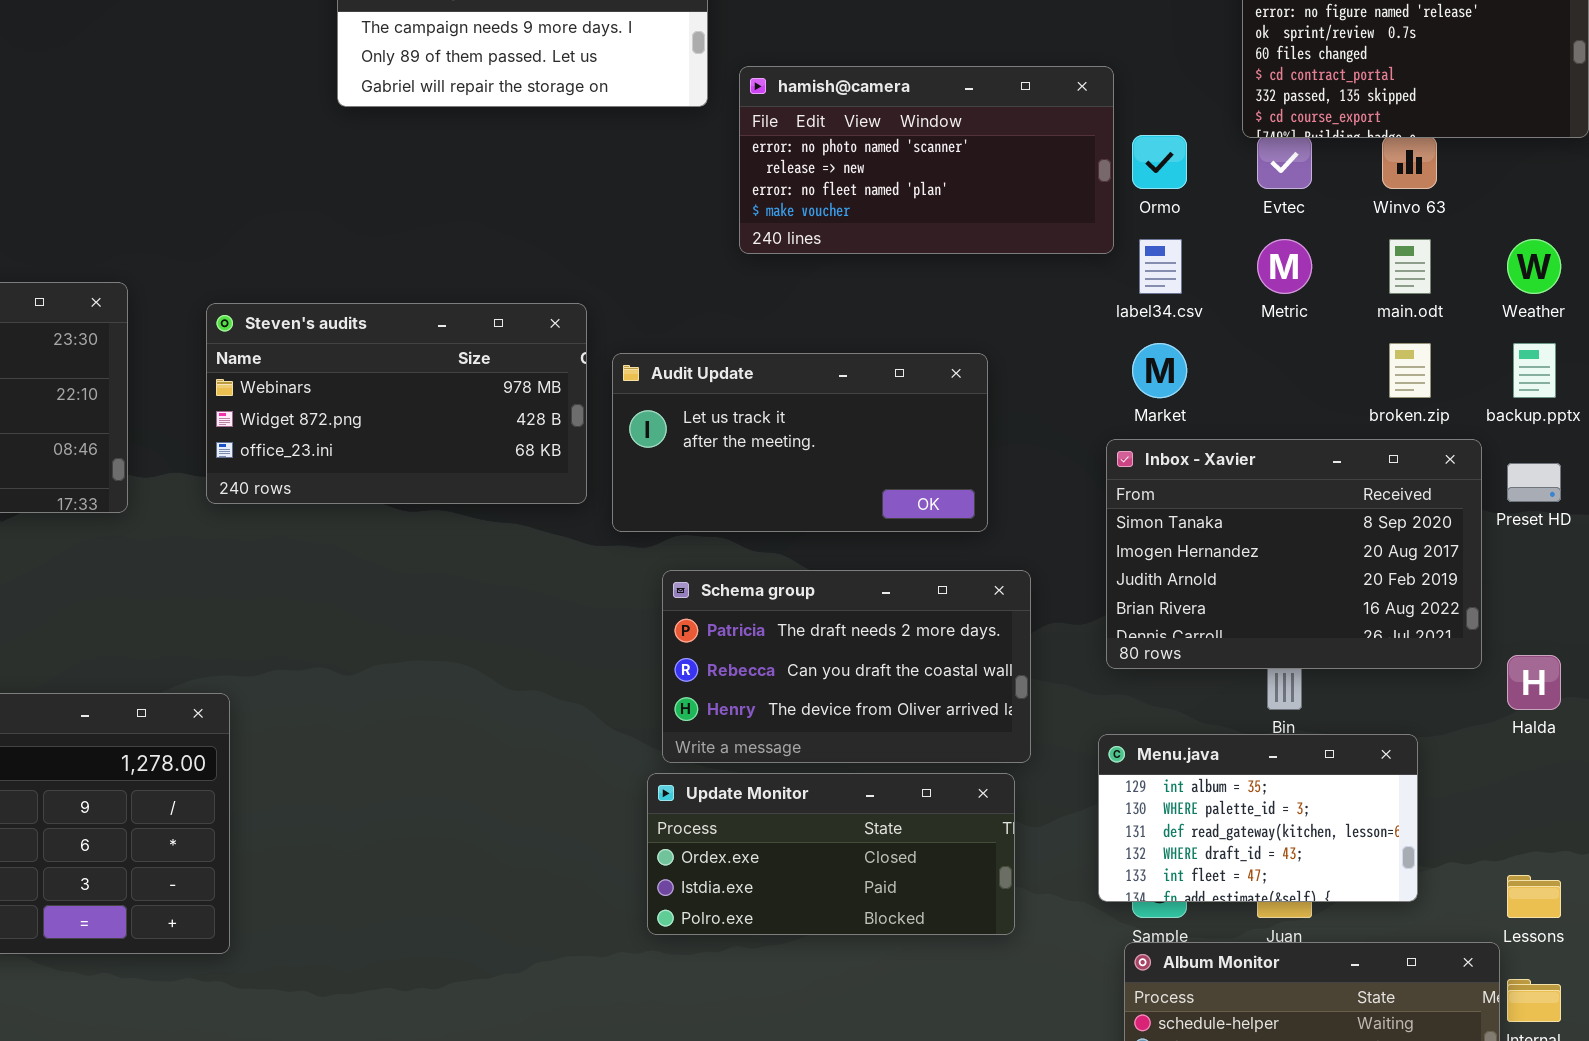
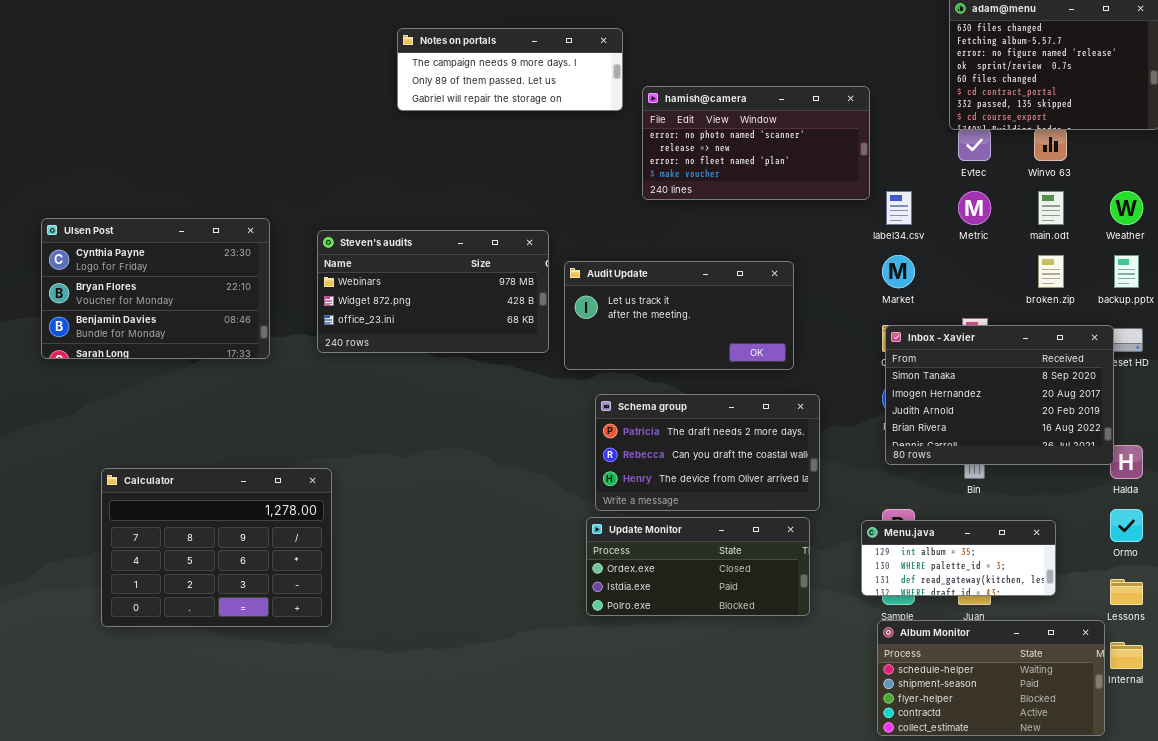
Ormo: [1132,135,1187,189] -> [1110,509,1143,542], moved
Inbox - Xavier: [1106,439,1482,669] -> [885,325,1114,465], moved
Menu.java: [1098,734,1418,902] -> [861,520,1056,596], resized

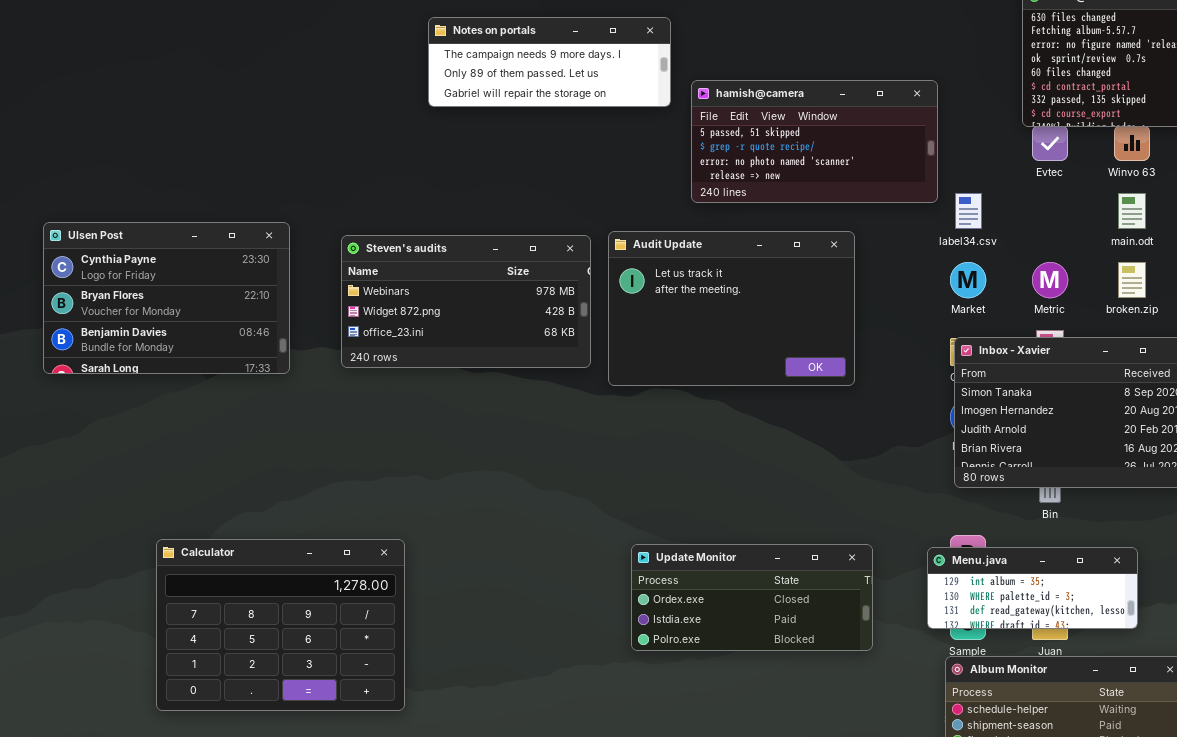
hamish@camera: [642,86,870,200] -> [691,80,938,203], scrolled up 2 rows
Metric: [958,191,991,225] -> [1032,262,1068,298], moved
Audit Update: [564,261,794,370] -> [608,231,855,386], resized
Schema group: [595,394,820,511] -> none, closed
Calculator: [101,468,332,627] -> [156,539,405,711], moved

